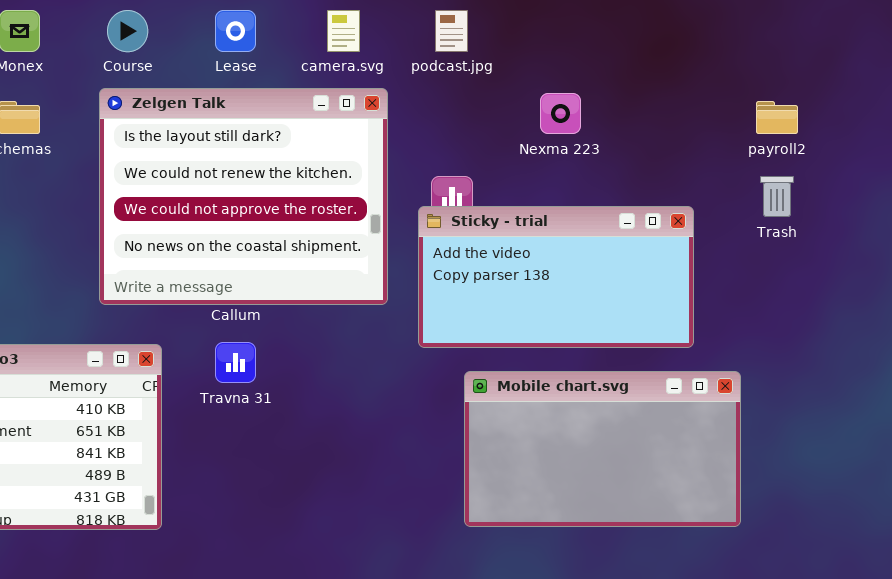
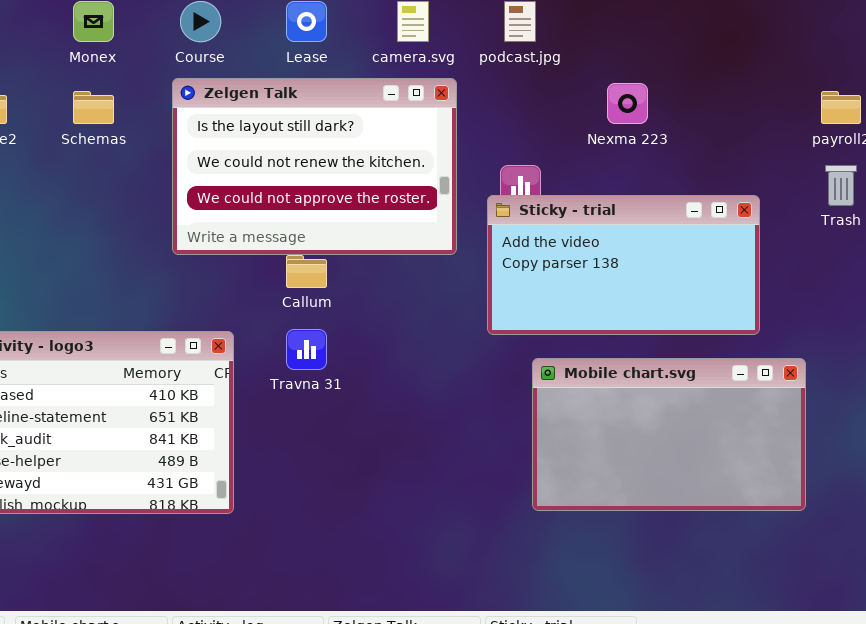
Zelgen Talk: [99,88,388,305] -> [172,78,457,255], resized

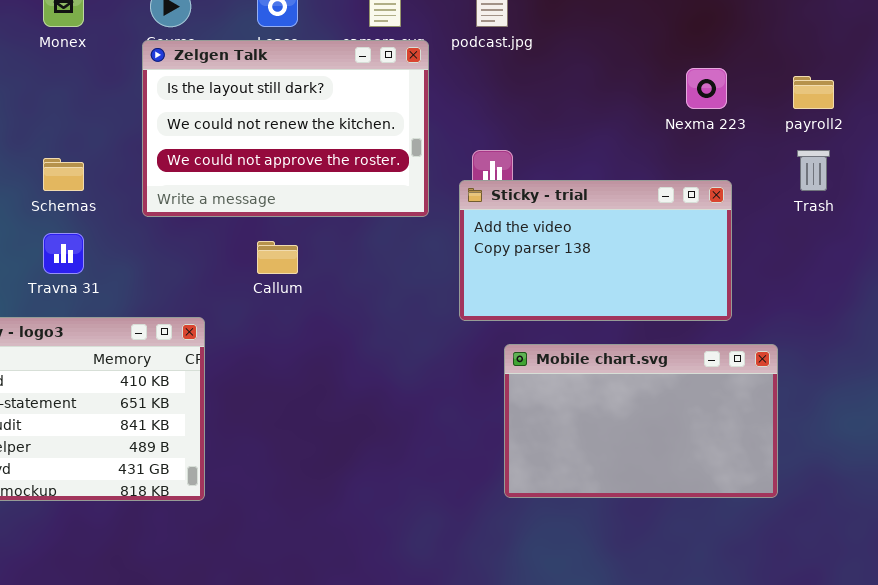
Zelgen Talk: [172,78,457,255] -> [142,40,429,217], moved
Nexma 223: [607,83,648,124] -> [686,68,727,109], moved
Schemas: [73,91,114,124] -> [43,158,84,191], moved
Travna 31: [286,329,327,370] -> [43,233,84,274], moved

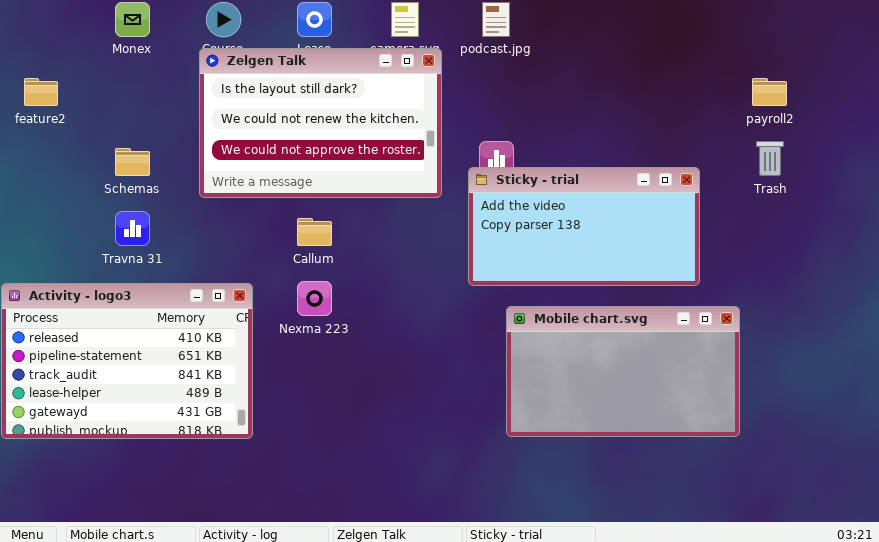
Nexma 223: [686,68,727,109] -> [297,281,332,316], moved

